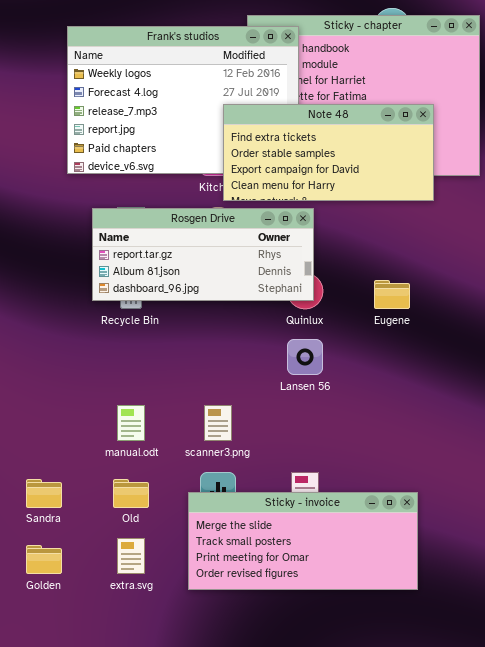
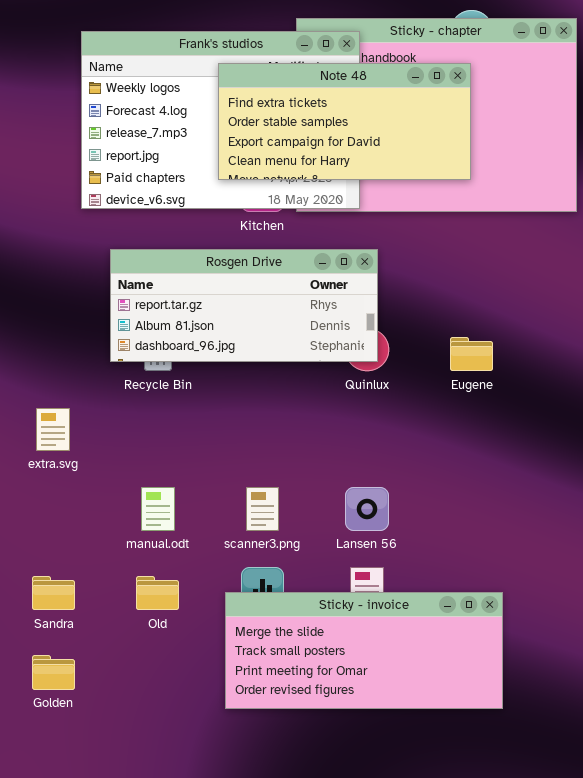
Note 48: [223,104,434,201] -> [218,63,471,180], moved
Lansen 56: [287,339,323,375] -> [345,487,389,531], moved
extra.svg: [117,538,145,574] -> [36,408,70,451], moved

